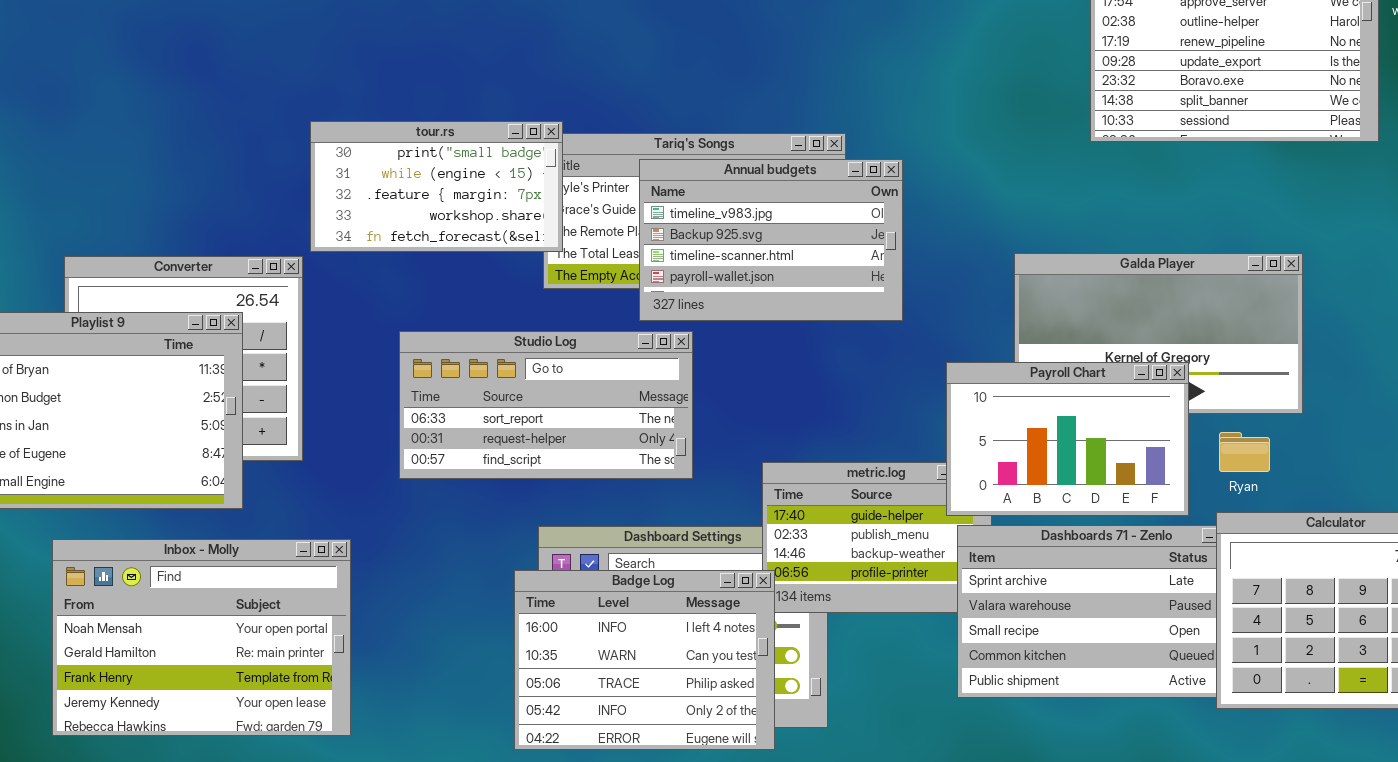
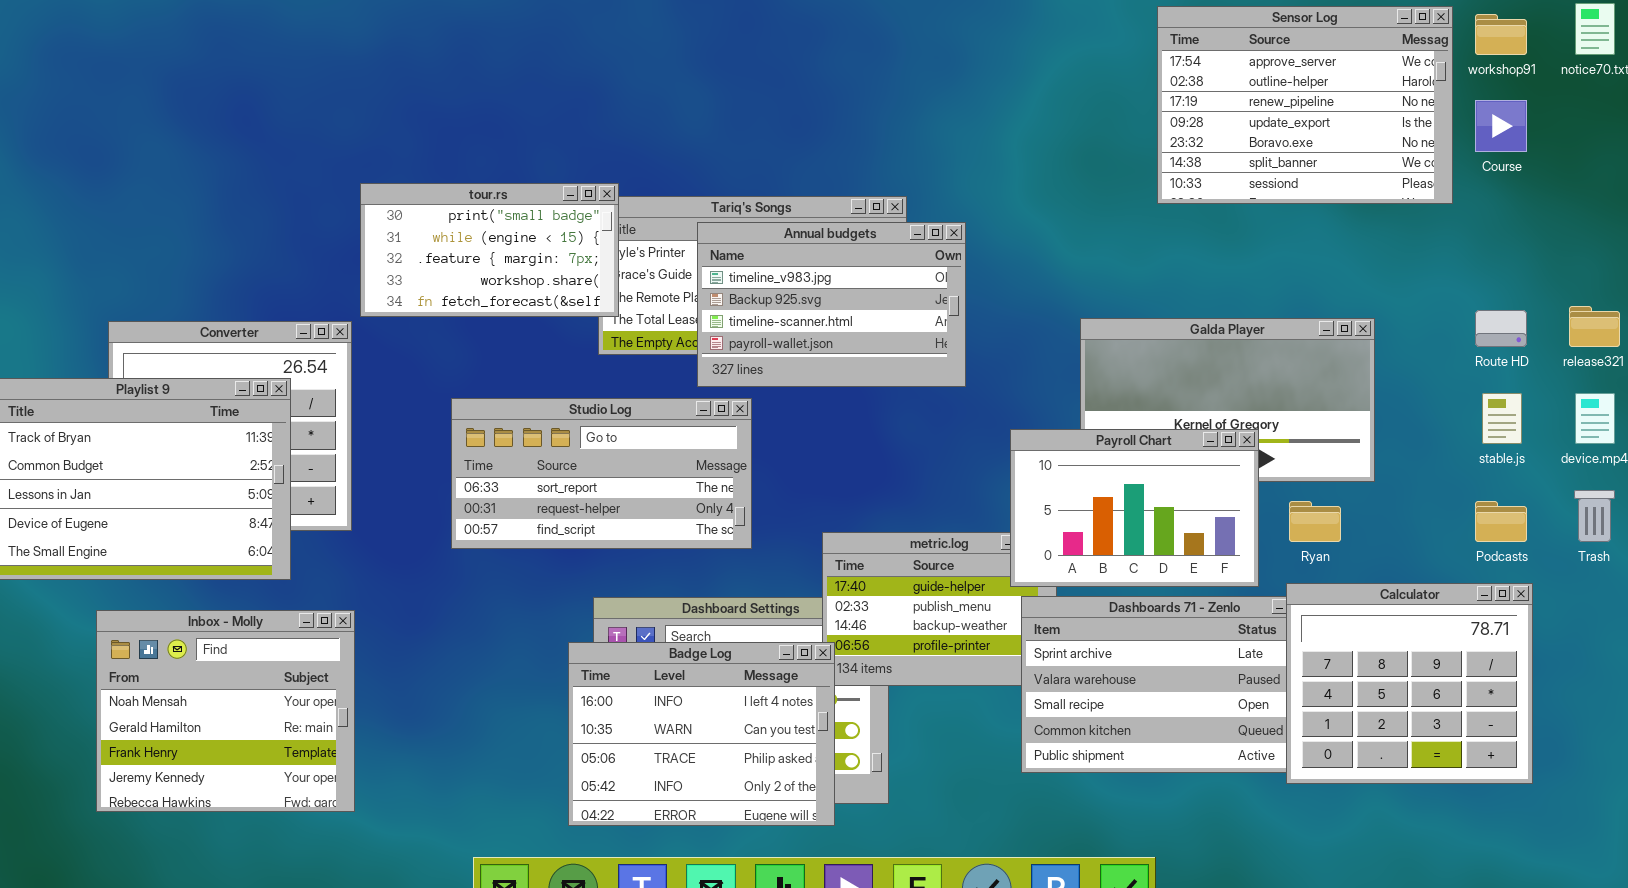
Inbox - Molly: [52,539,351,736] -> [96,610,355,812], resized

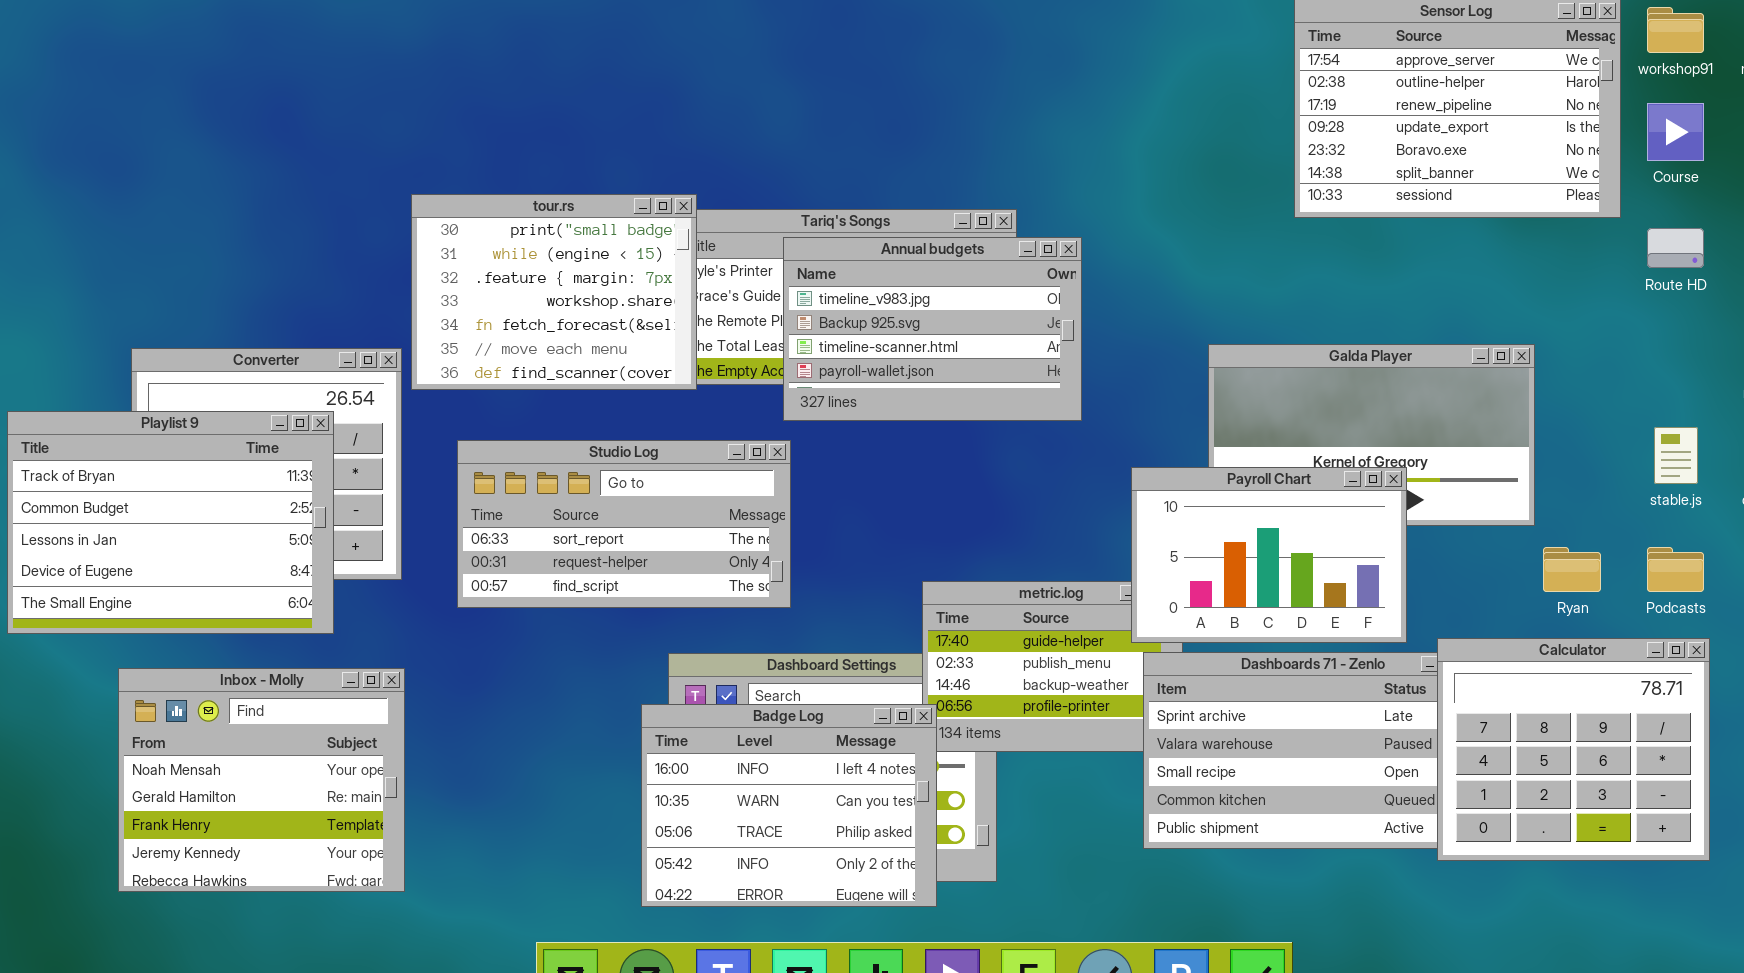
tour.rs: [360,183,619,317] -> [411,194,697,390], resized
Route HD: [1475,310,1527,347] -> [1647,228,1704,268], moved
Studio Log: [451,398,752,549] -> [457,440,791,608], moved
Ryan: [1289,501,1341,542] -> [1543,547,1601,592], moved

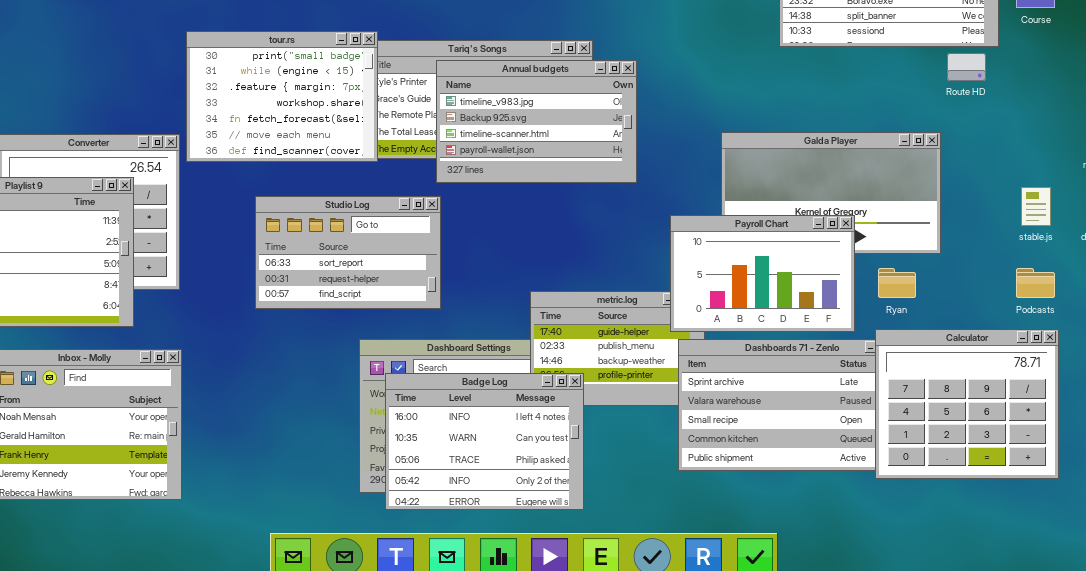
Route HD: [1647,228,1704,268] -> [947,53,986,81], moved
Studio Log: [457,440,791,608] -> [255,196,441,309], resized
Ryan: [1543,547,1601,592] -> [878,268,916,298], moved
Badge Log: [641,704,937,907] -> [385,373,584,510], moved

